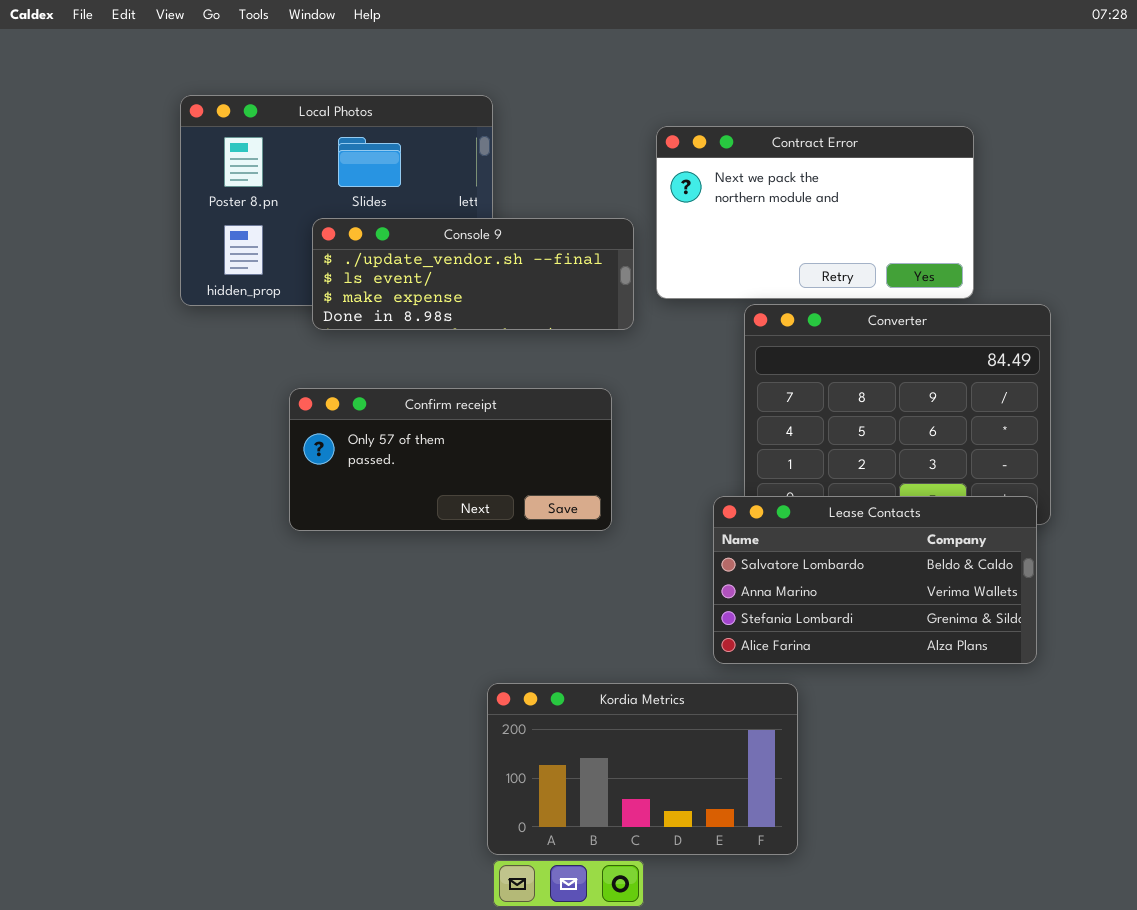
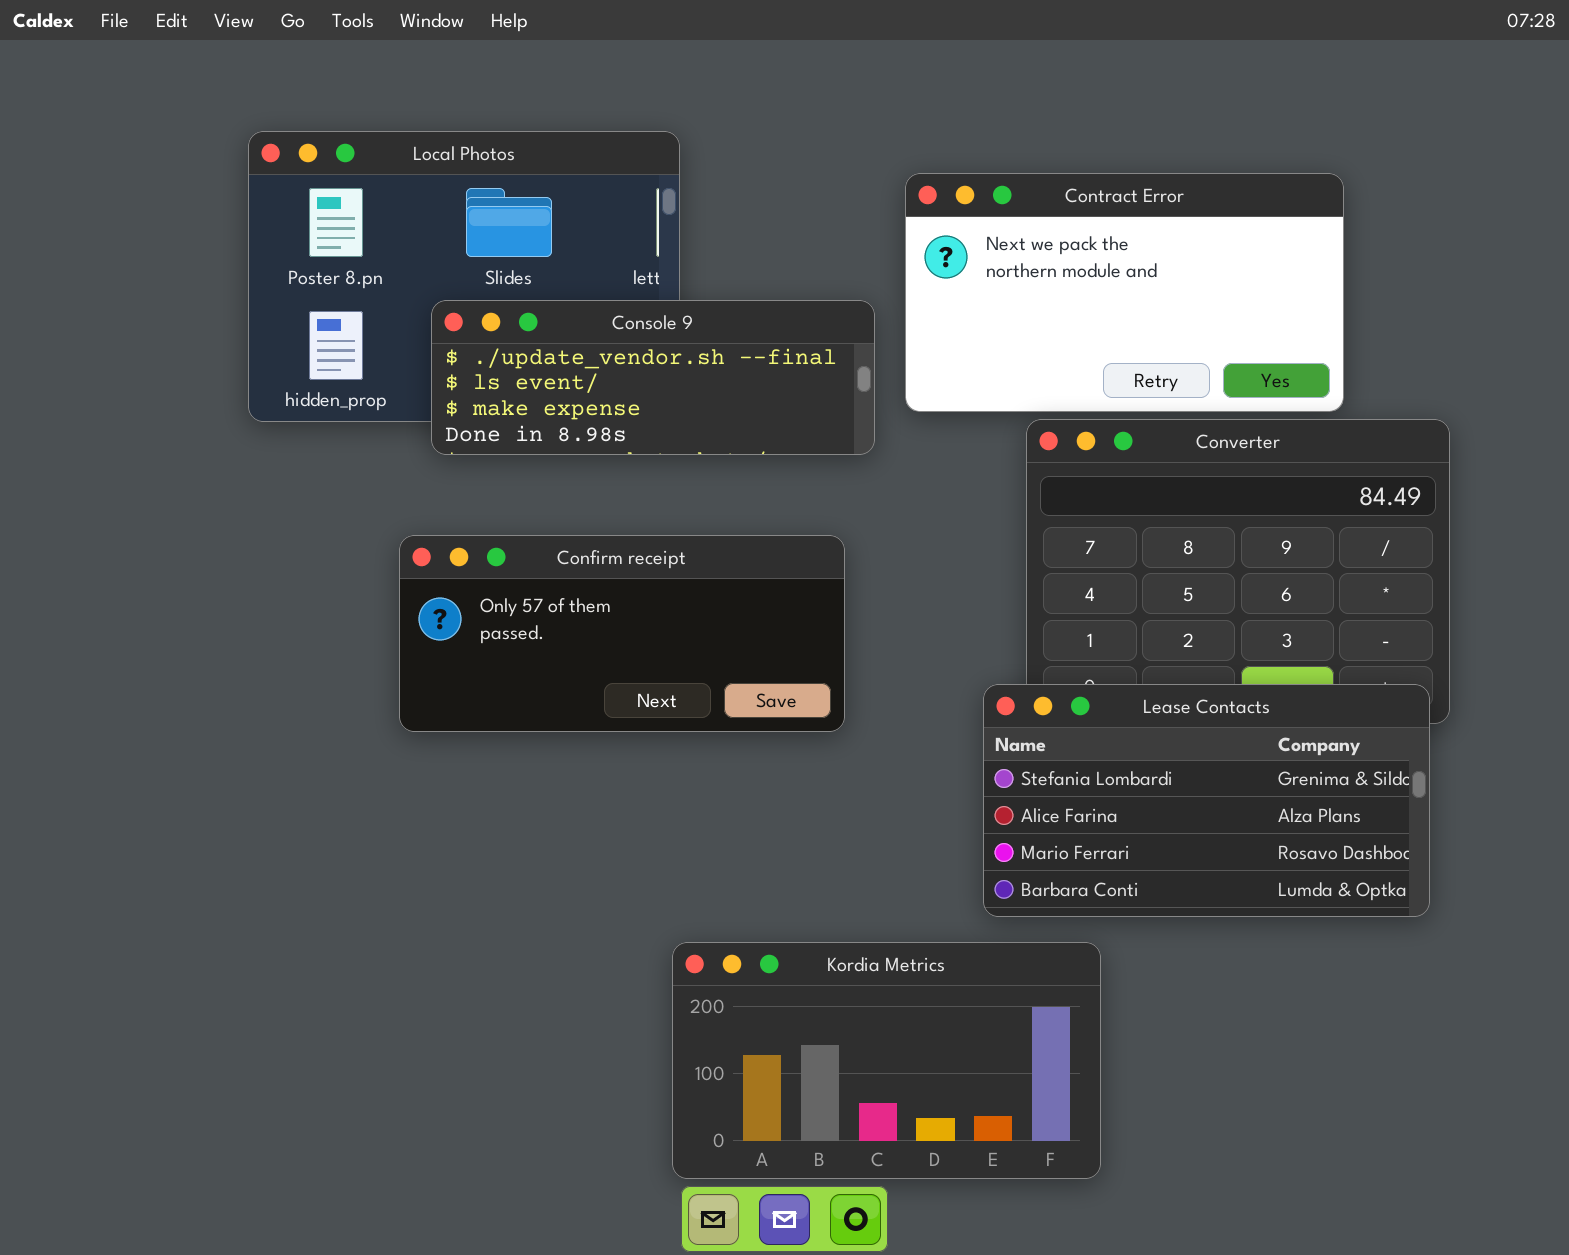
Lease Contacts: [713,496,1037,664] -> [983,684,1430,917], scrolled down 2 rows

